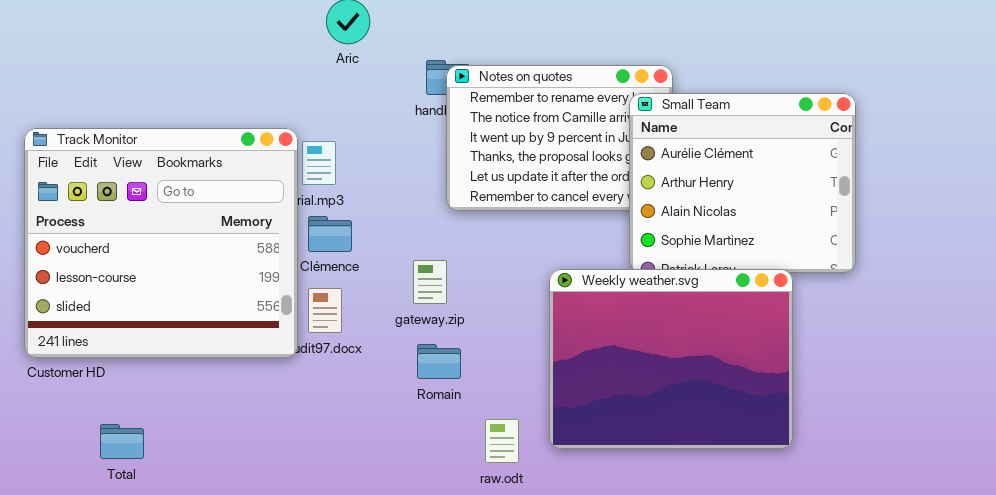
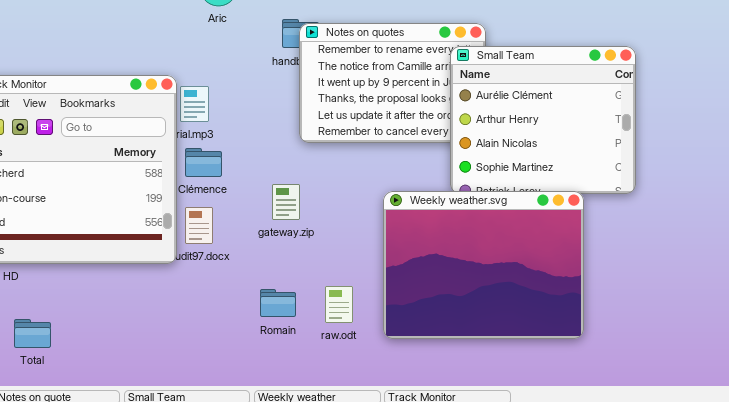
Romain: [417,344,461,379] -> [260,289,296,317], moved
raw.odt: [485,419,519,463] -> [325,286,353,323], moved

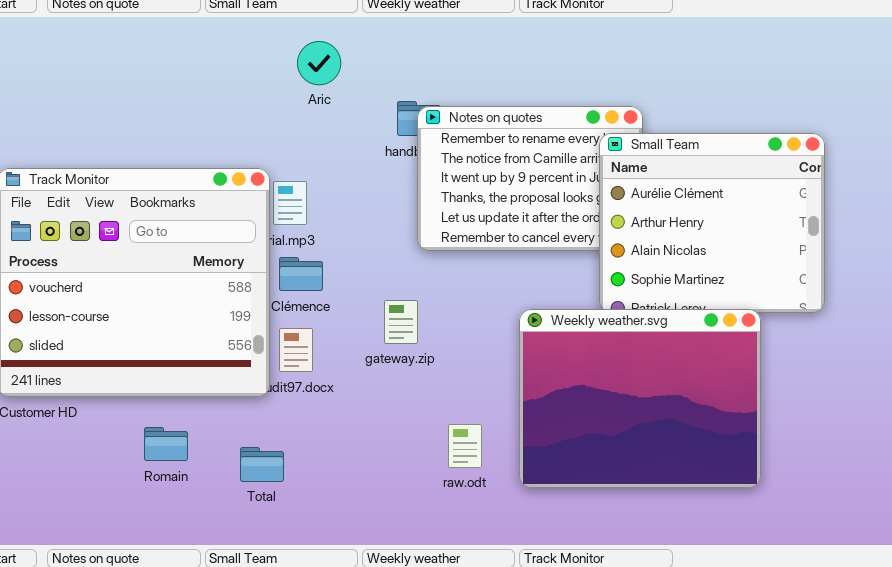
Romain: [260,289,296,317] -> [144,427,188,461], moved
Total: [14,319,51,348] -> [240,447,284,482], moved

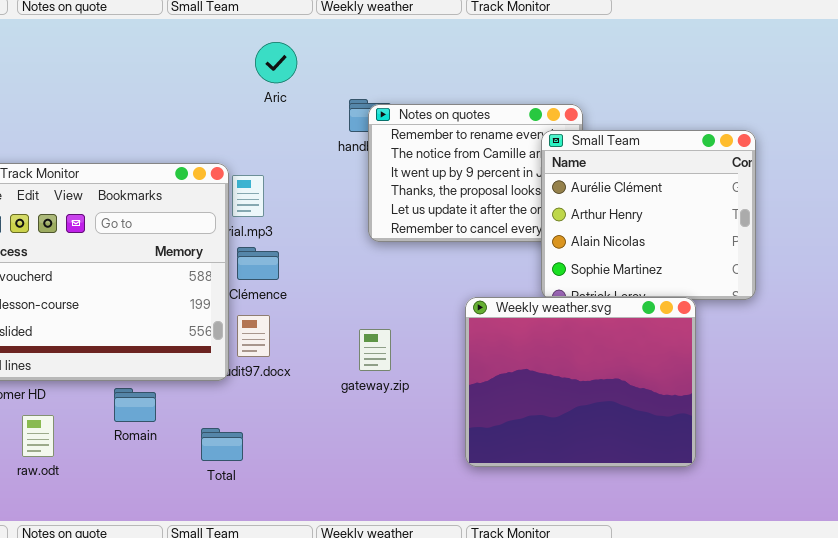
gateway.zip: [384,300,418,344] -> [359,329,391,371], moved
raw.odt: [448,424,482,468] -> [22,415,54,457], moved
Romain: [144,427,188,461] -> [114,388,156,422], moved

